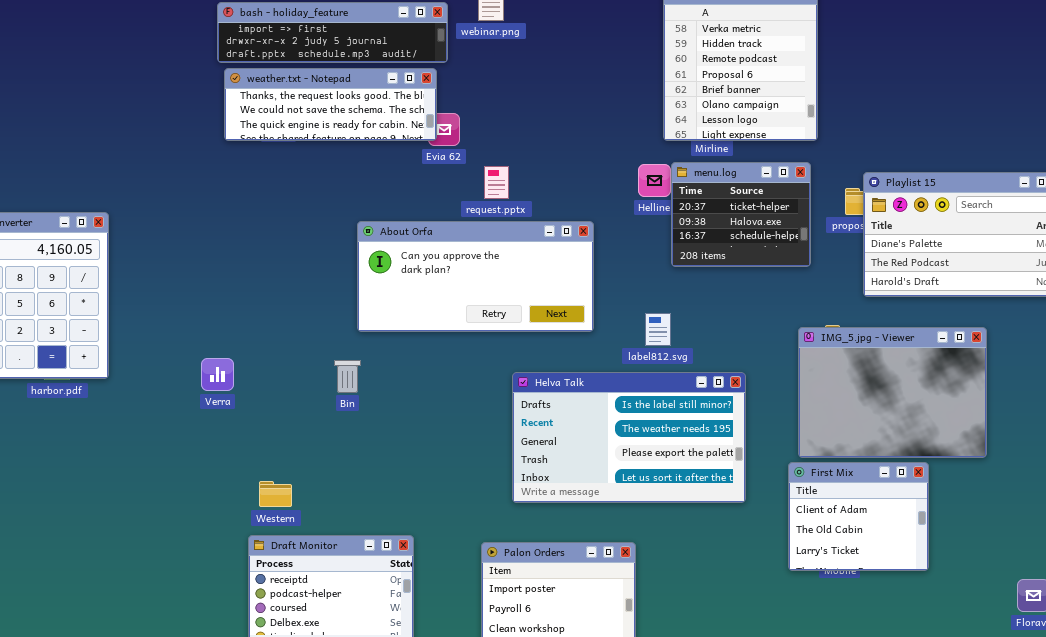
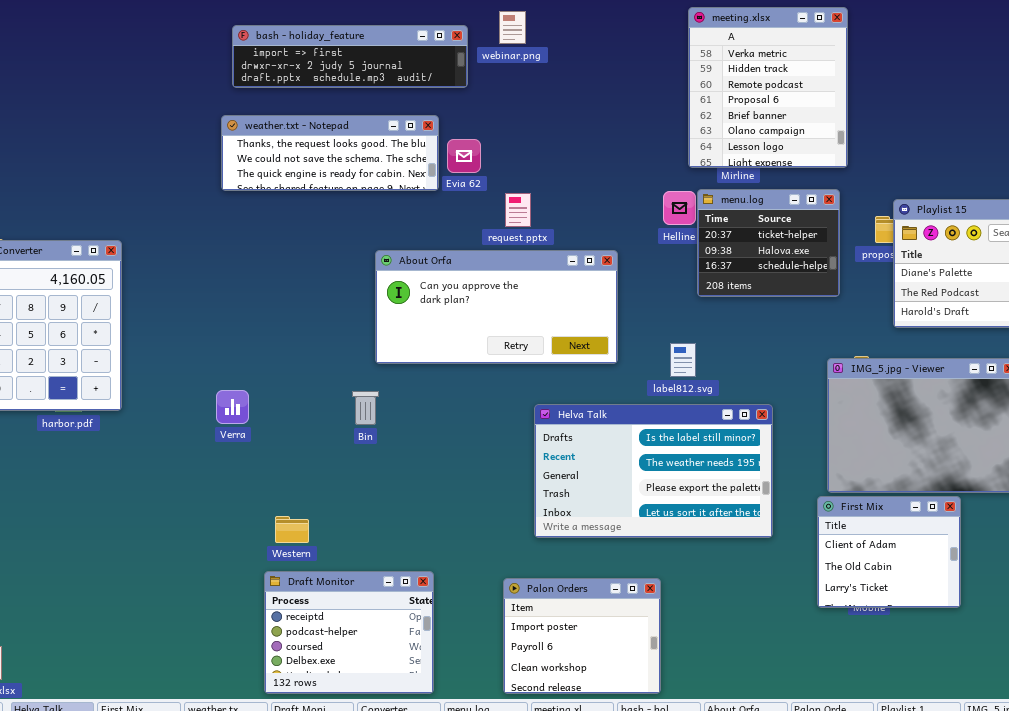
weather.txt - Notepad: [224,68,437,141] -> [221,115,439,191], moved

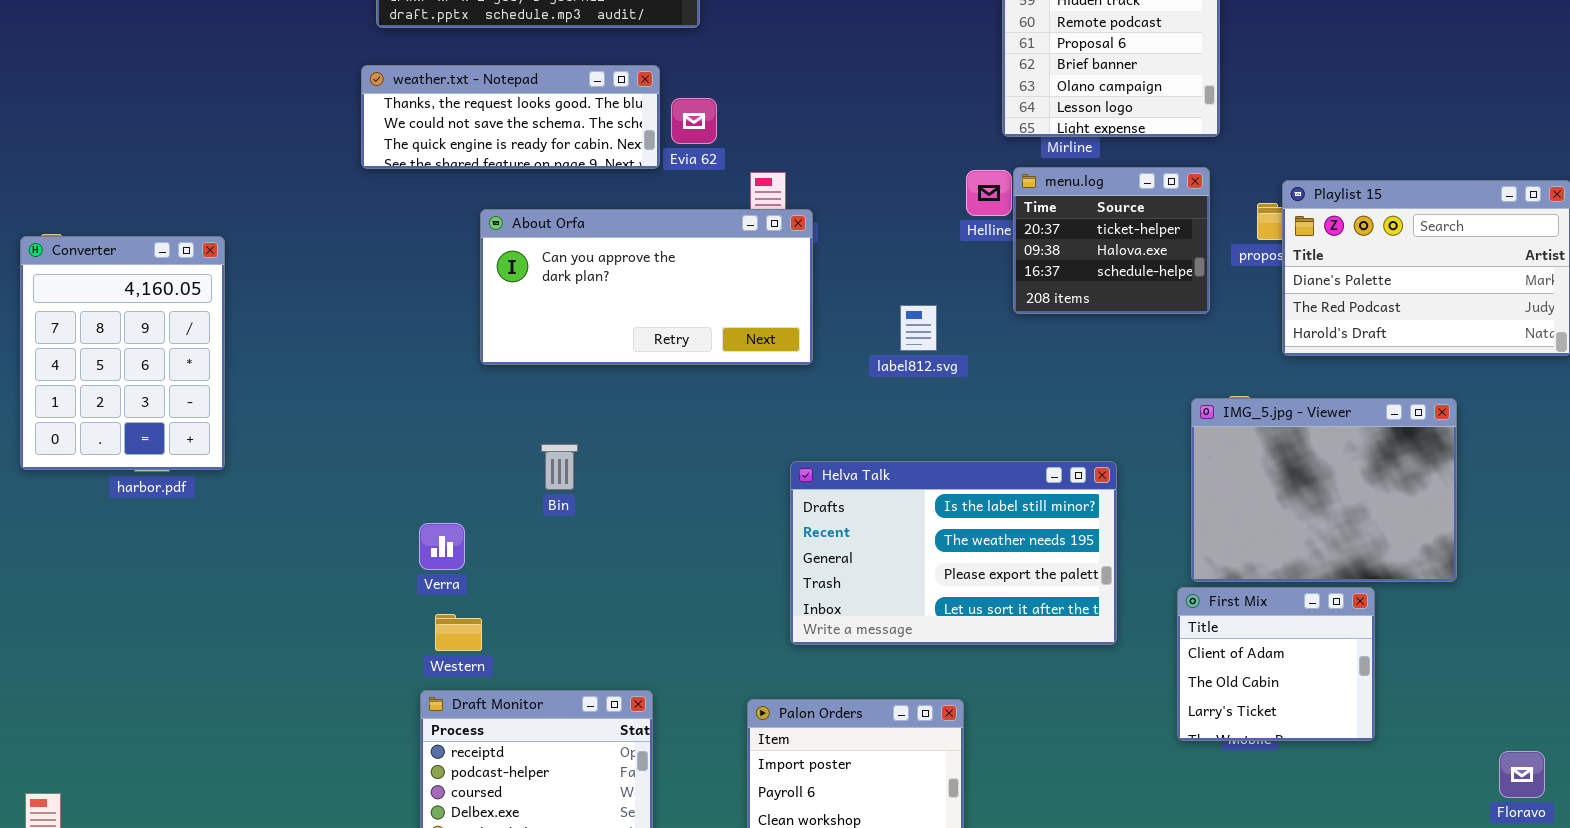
About Orfa: [375,250,618,364] -> [480,209,813,365], moved
label812.svg: [670,343,696,377] -> [900,305,937,351], moved
Verra: [216,390,249,424] -> [419,523,465,570], moved

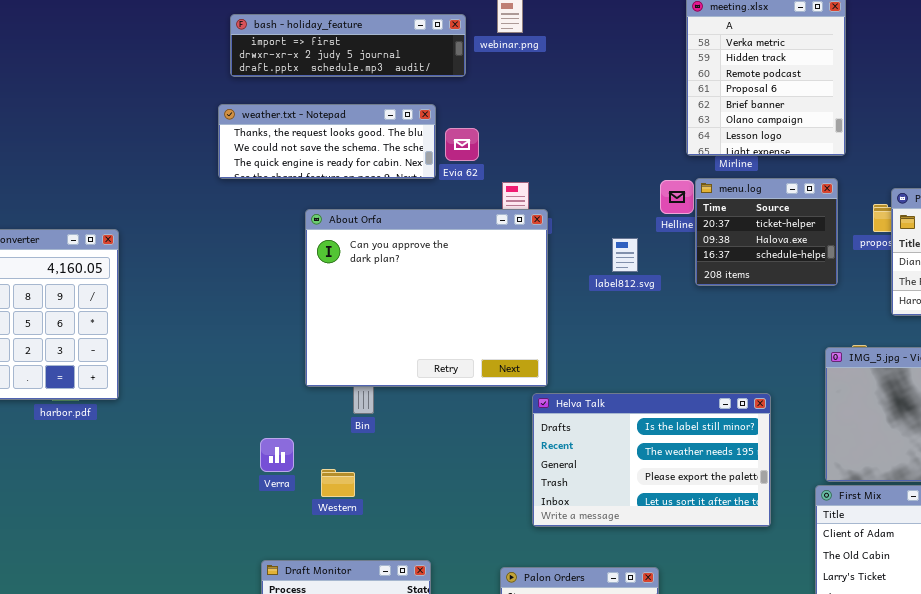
About Orfa: [480,209,813,365] -> [305,209,548,387], resized
label812.svg: [900,305,937,351] -> [612,238,638,272], moved
Western: [435,614,482,651] -> [321,469,355,497], moved

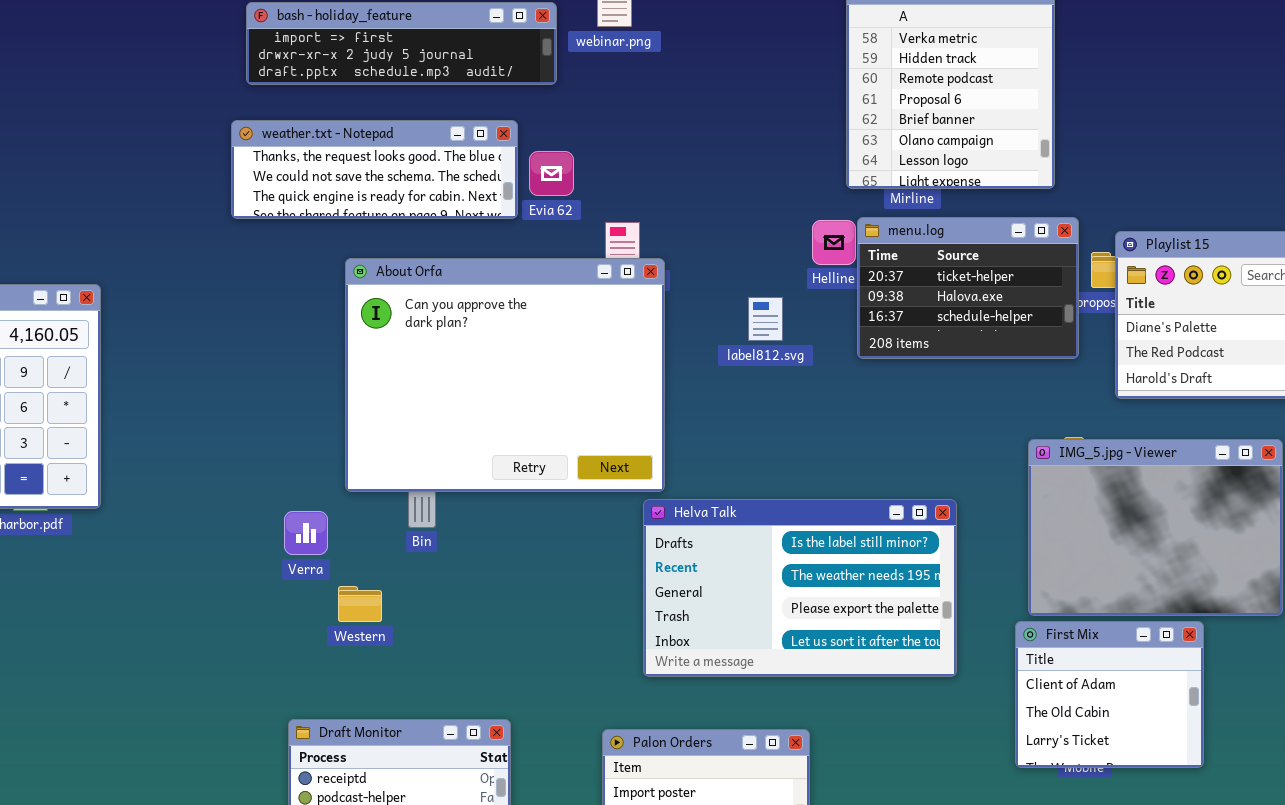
menu.log: [695,178,838,286] -> [857,217,1079,359], resized
Verra: [260,438,294,472] -> [284,511,328,555], moved
Western: [321,469,355,497] -> [338,586,382,622], moved

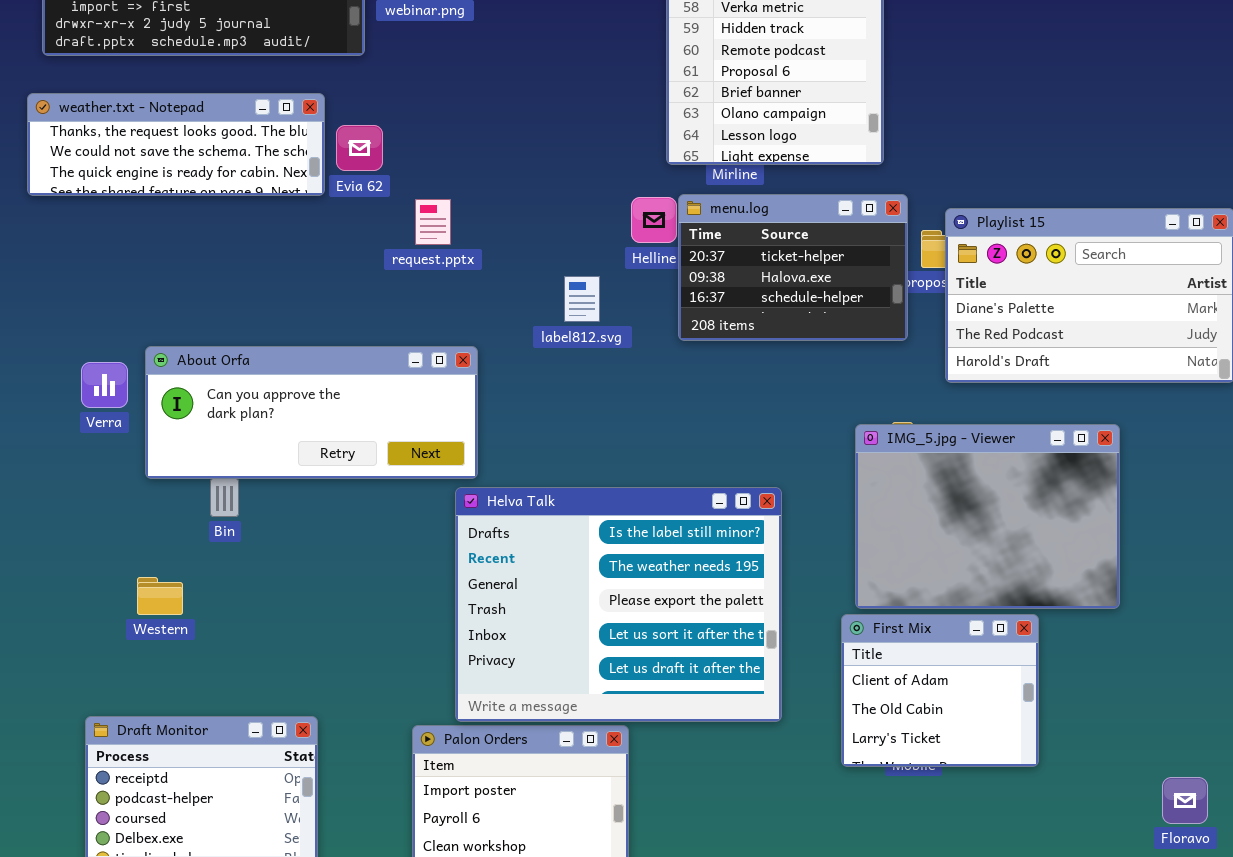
About Orfa: [345,258,665,492] -> [145,346,478,479], resized
Helva Talk: [643,499,957,677] -> [455,487,782,722], resized
Verra: [284,511,328,555] -> [81,362,128,408], moved

